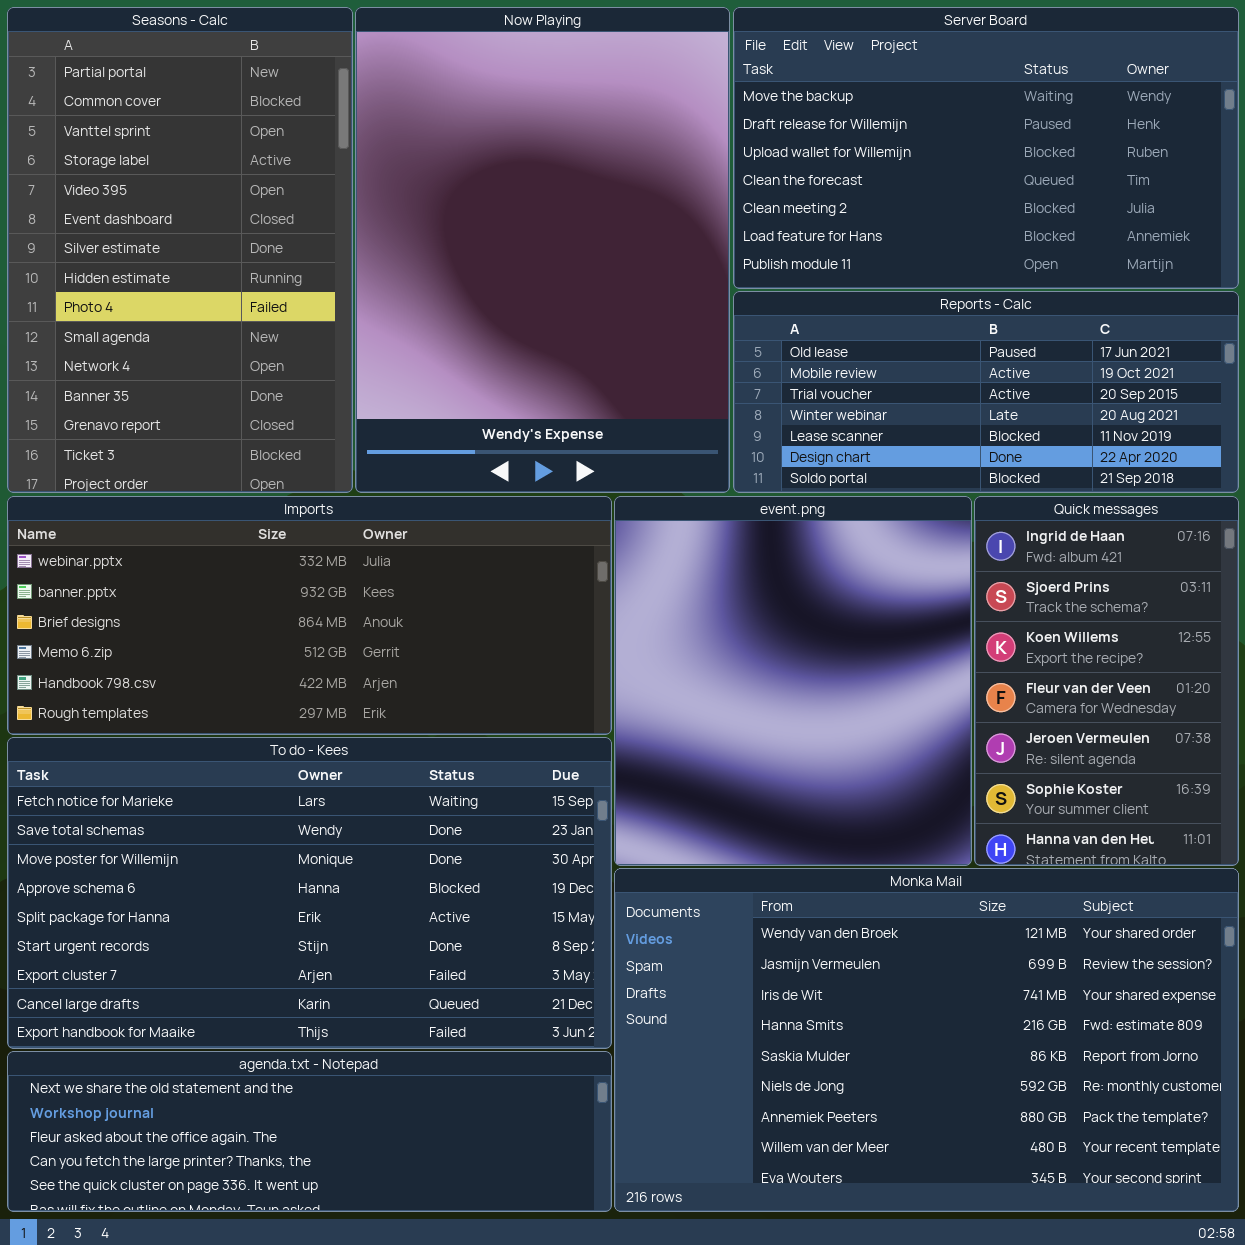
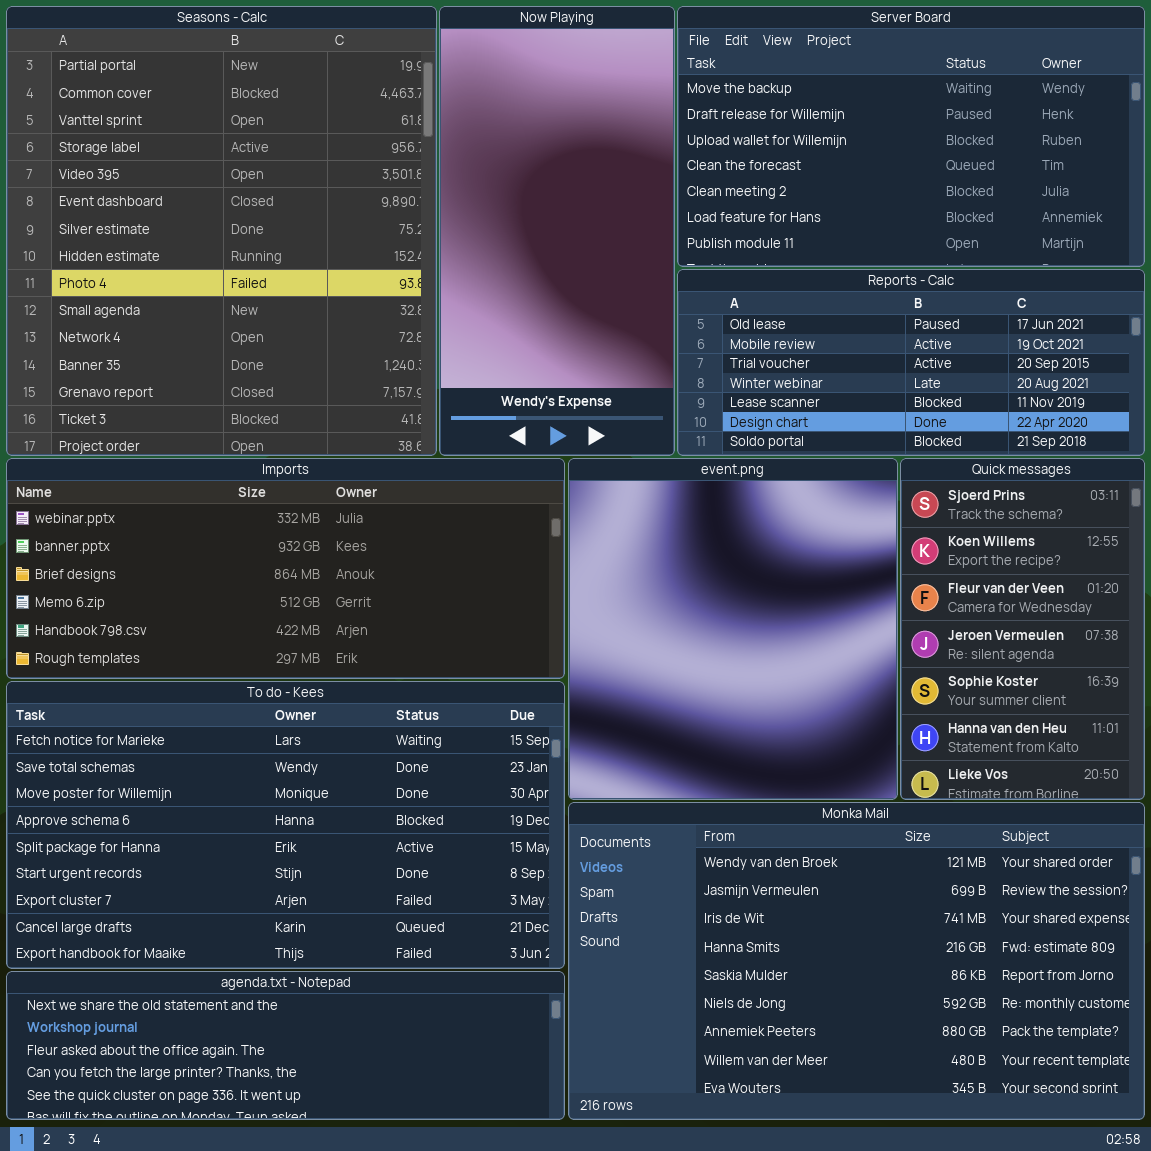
Seasons - Calc: [7,7,353,493] -> [6,6,437,456], resized
Now Playing: [355,7,730,493] -> [439,6,675,456], resized
Quick messages: [974,496,1239,866] -> [900,458,1145,800], scrolled down 1 row

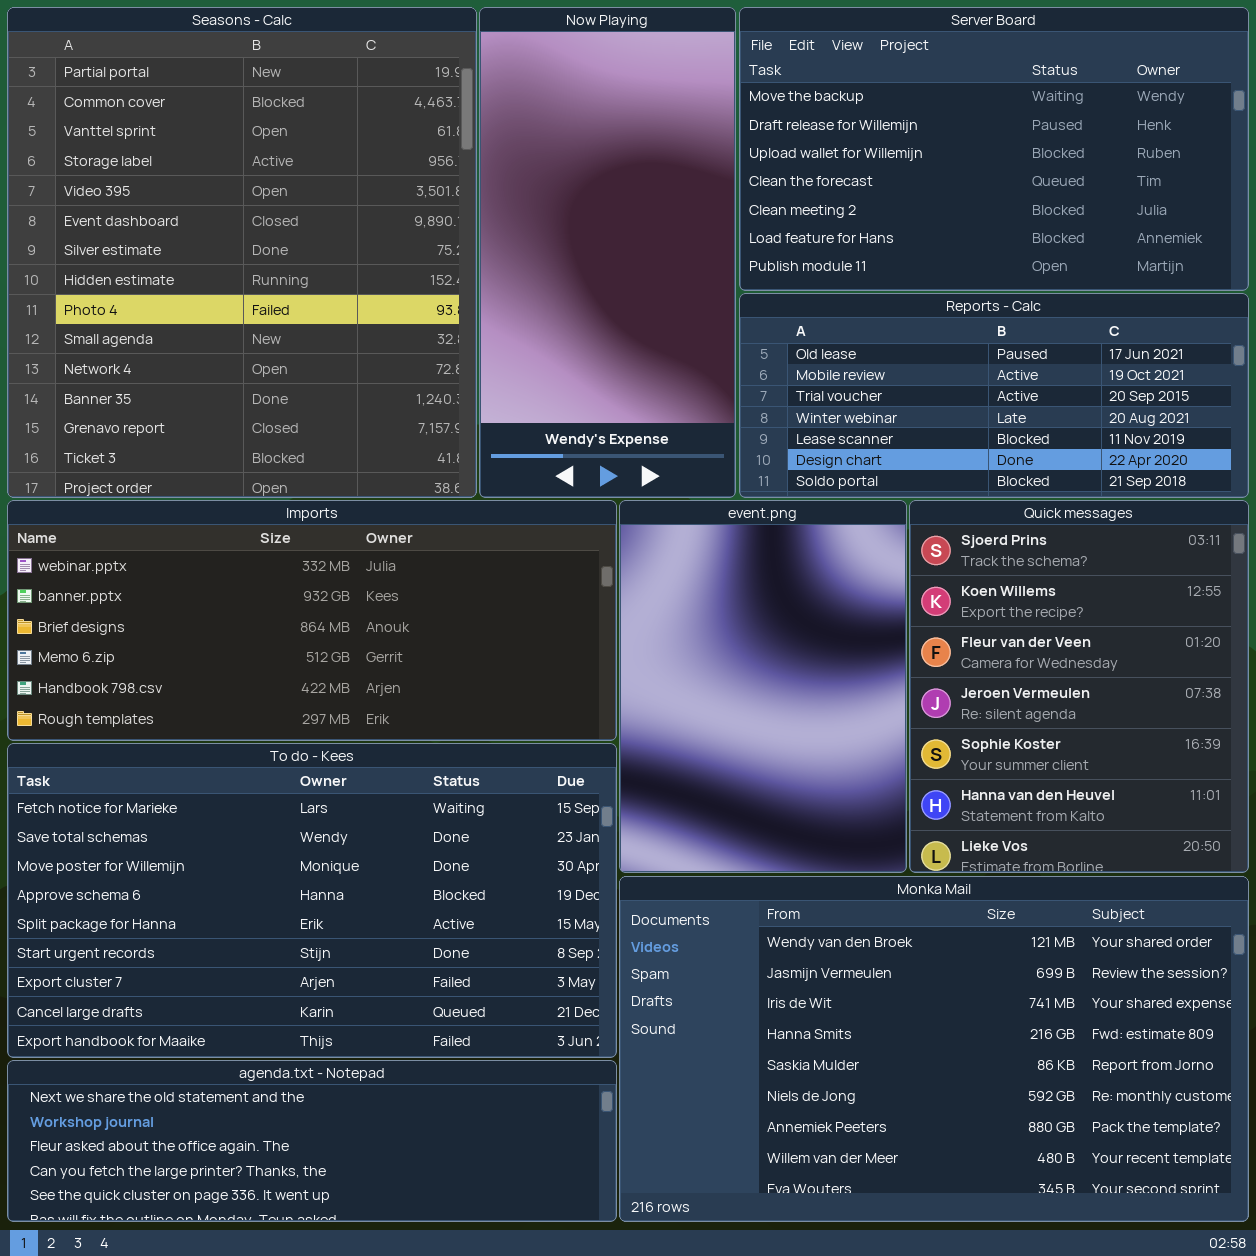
event.png: [568,458,898,800] -> [619,500,907,873], resized
Quick messages: [900,458,1145,800] -> [909,500,1249,873], resized

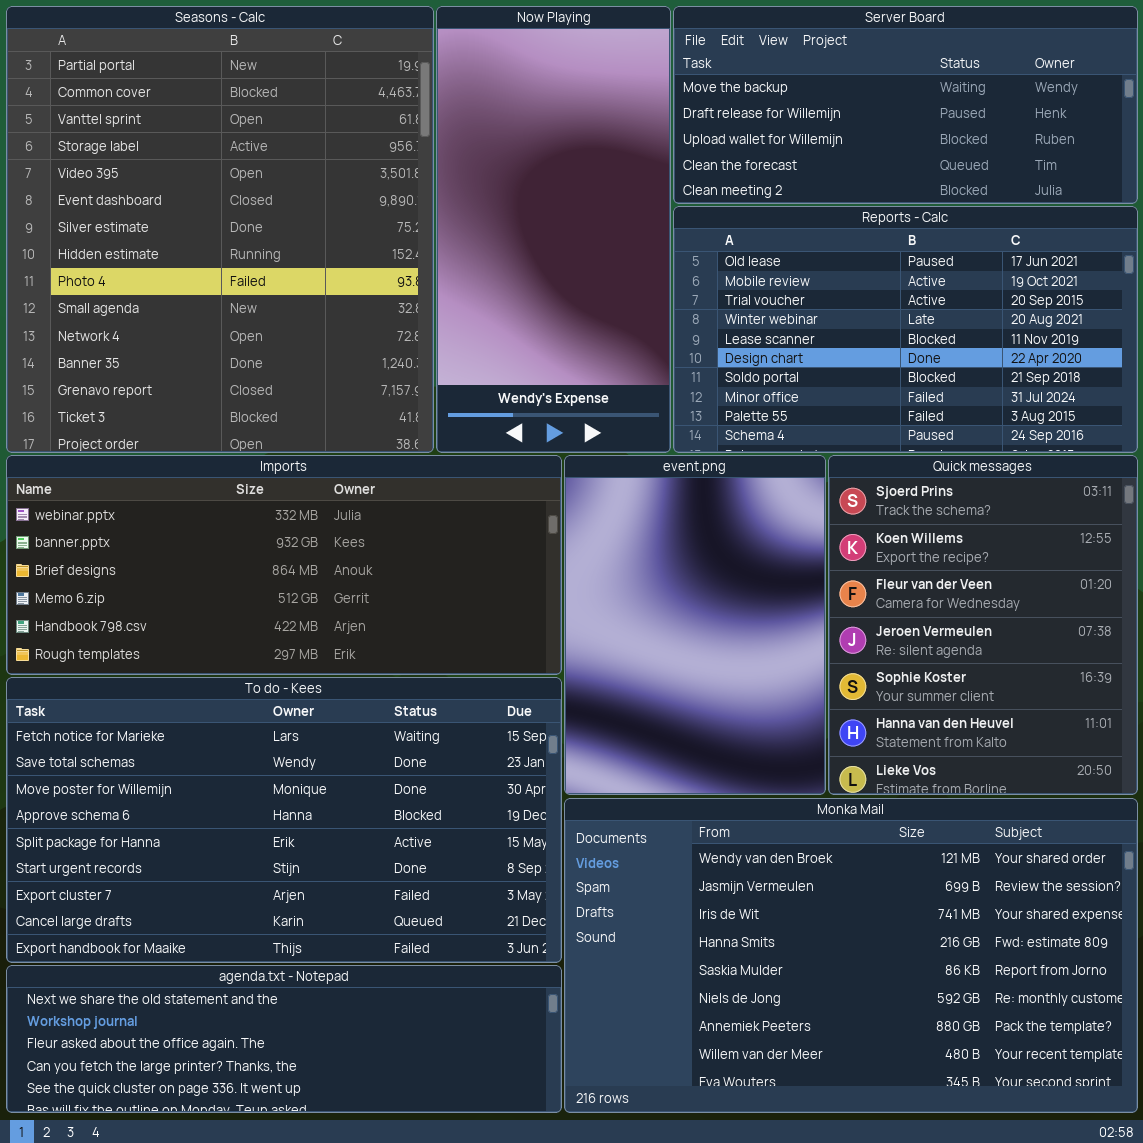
Server Board: [739,7,1249,291] -> [673,6,1138,204], resized
Reports - Calc: [739,293,1249,498] -> [673,206,1138,453], resized

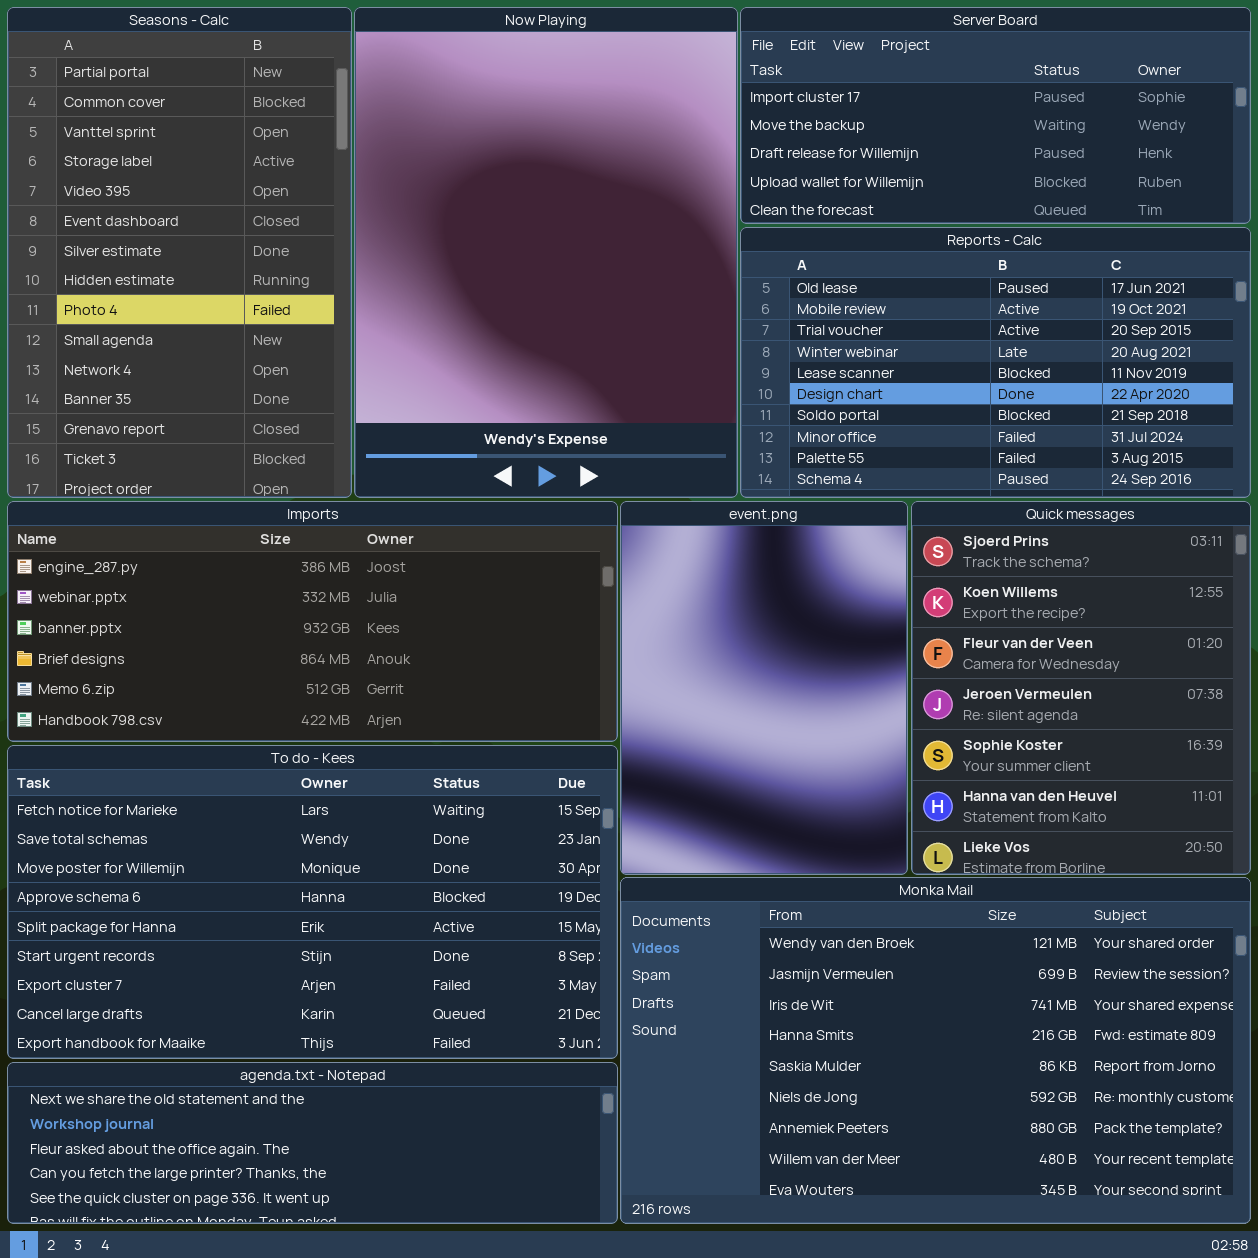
Seasons - Calc: [6,6,434,453] -> [7,7,352,498], resized
Now Playing: [436,6,671,453] -> [354,7,738,498], resized
Server Board: [673,6,1138,204] -> [740,7,1251,224], scrolled up 1 row
Imports: [6,455,562,675] -> [7,501,618,742], scrolled up 1 row

